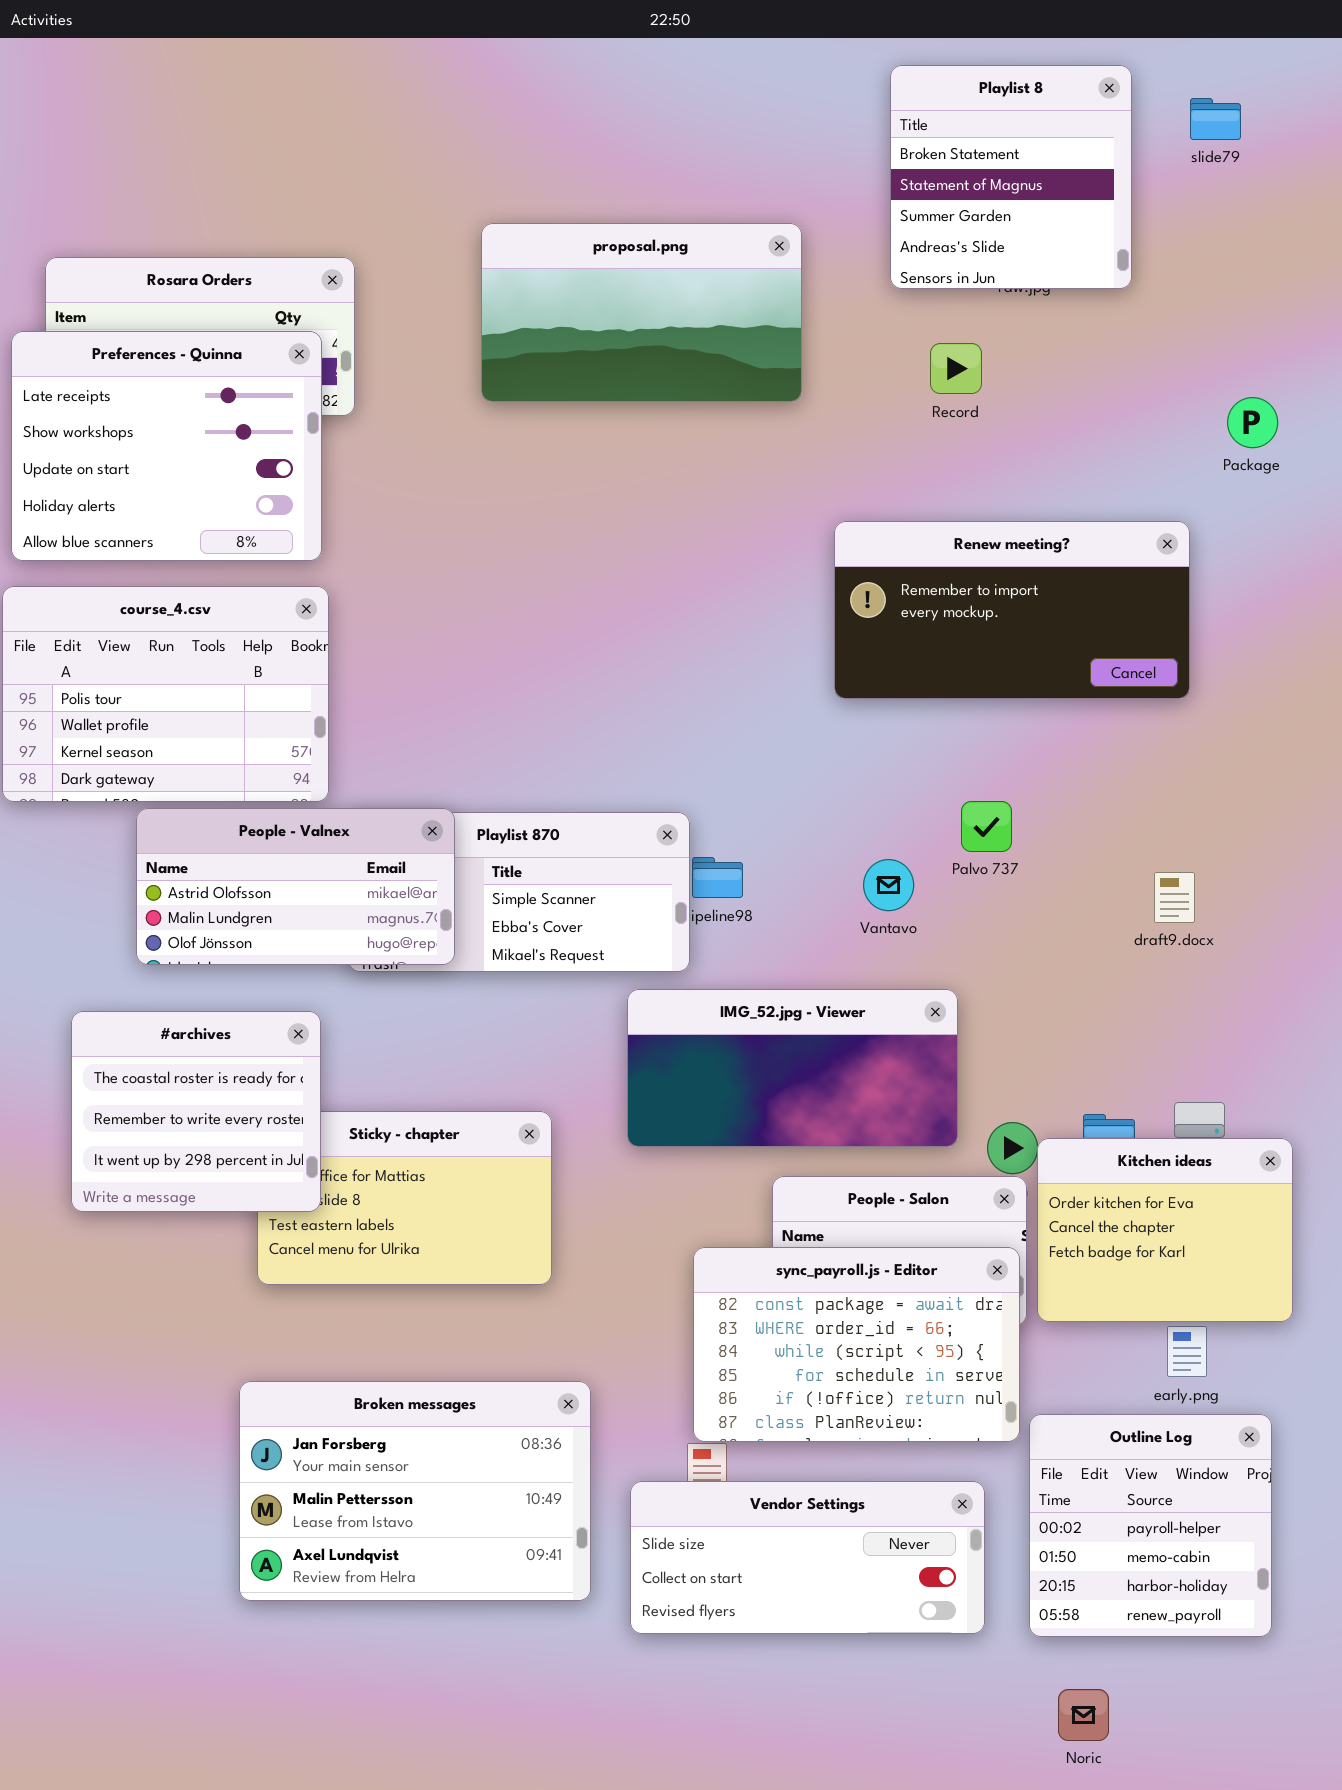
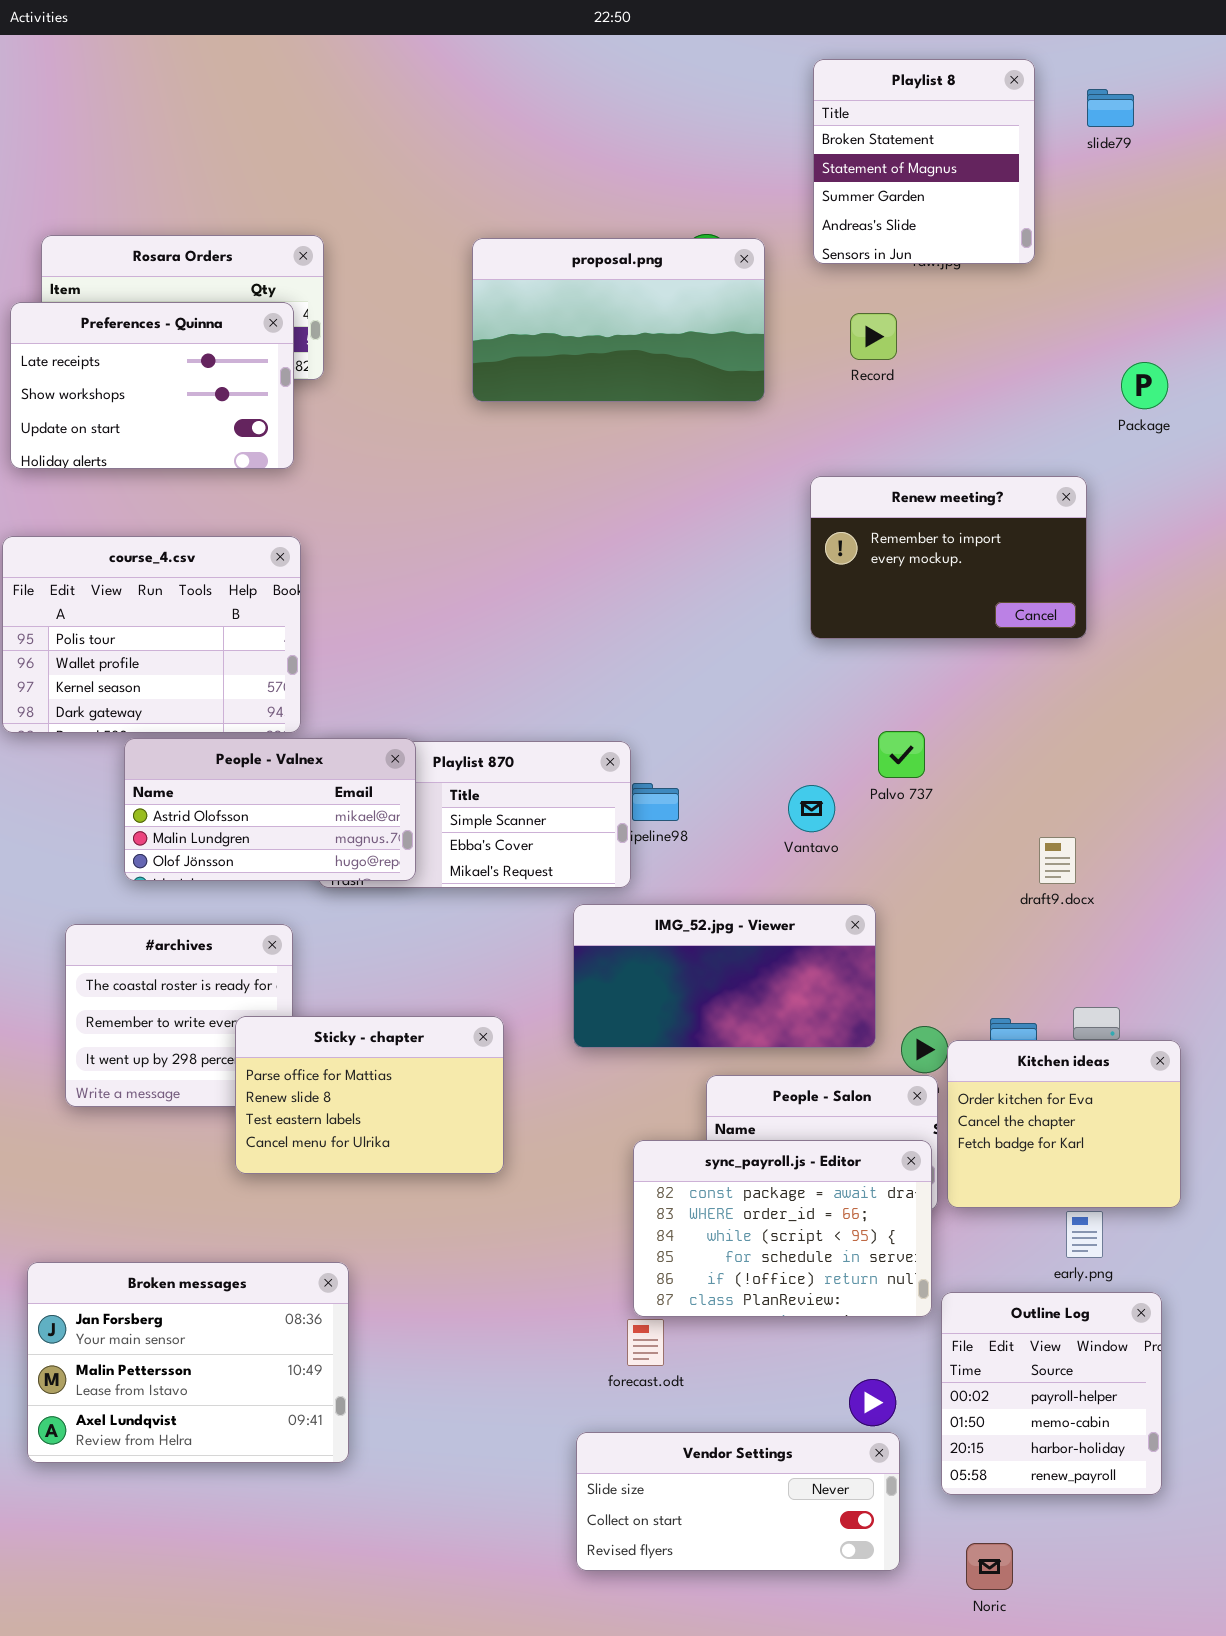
proposal.png: [481,223,802,402] -> [472,238,765,402], moved
Preferences - Quinna: [11,331,322,561] -> [10,302,294,469], resized
Renew meeting?: [834,521,1190,699] -> [810,476,1087,639], resized
draft9.docx: [1154,872,1195,923] -> [1039,837,1076,884], moved
Sticky - chapter: [257,1111,552,1285] -> [235,1016,504,1174], raised
Broken messages: [239,1381,591,1601] -> [27,1262,349,1463], moved
Vendor Settings: [630,1481,985,1634] -> [576,1432,900,1571], moved

